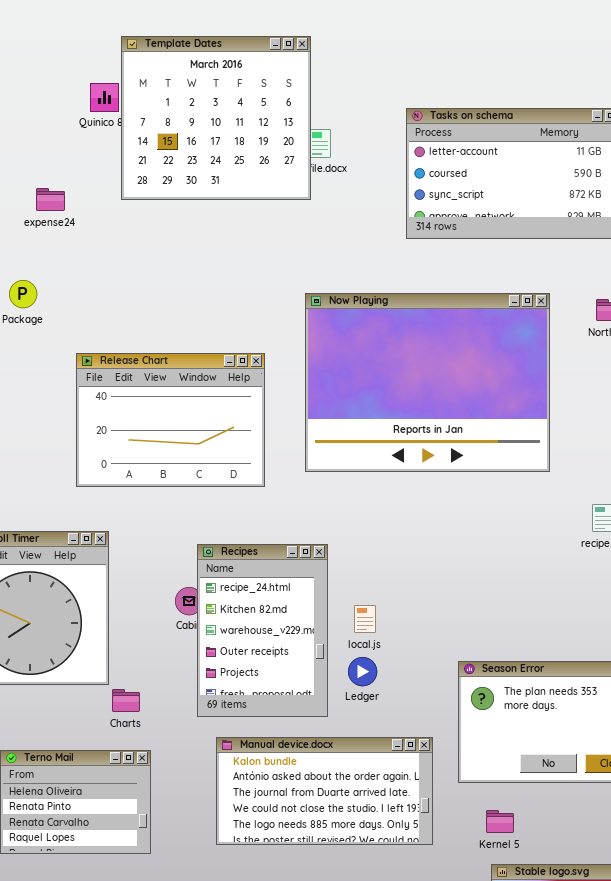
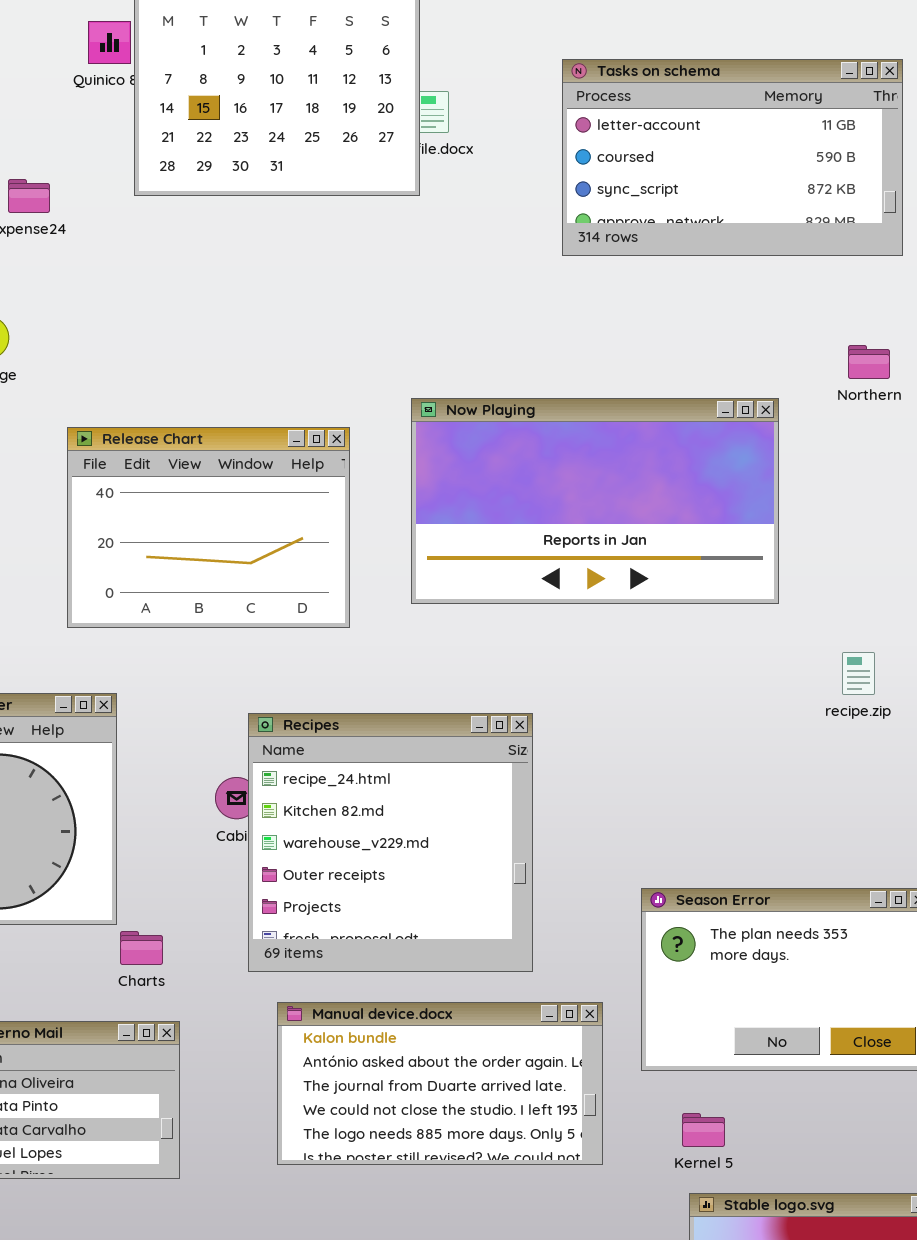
Now Playing: [305,293,550,472] -> [411,398,779,604], resized
Recipes: [197,544,328,717] -> [248,713,533,972], resized

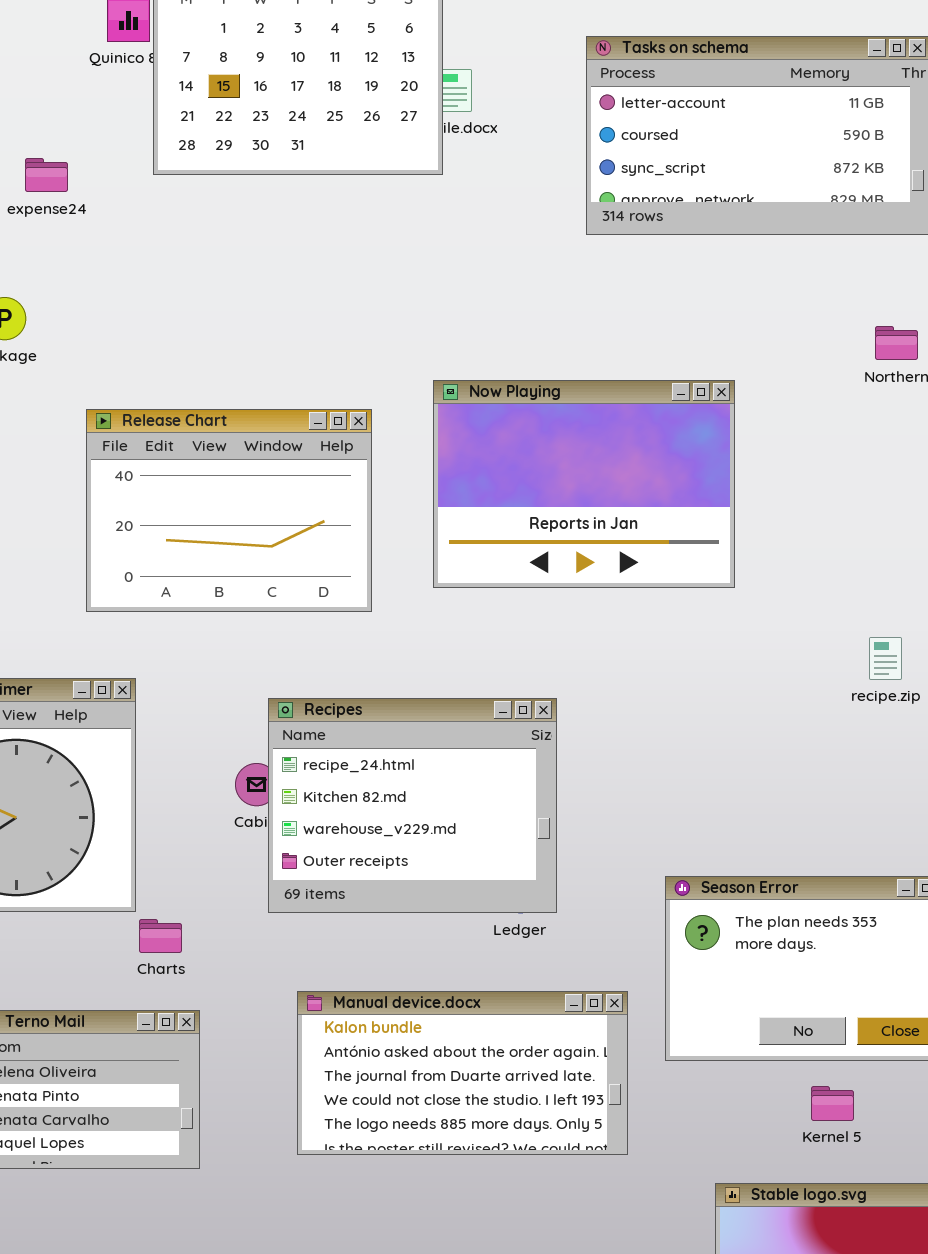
Now Playing: [411,398,779,604] -> [433,380,735,588], resized
Recipes: [248,713,533,972] -> [268,698,557,913], resized
Kernel 5: [682,1113,725,1147] -> [811,1086,854,1121], moved

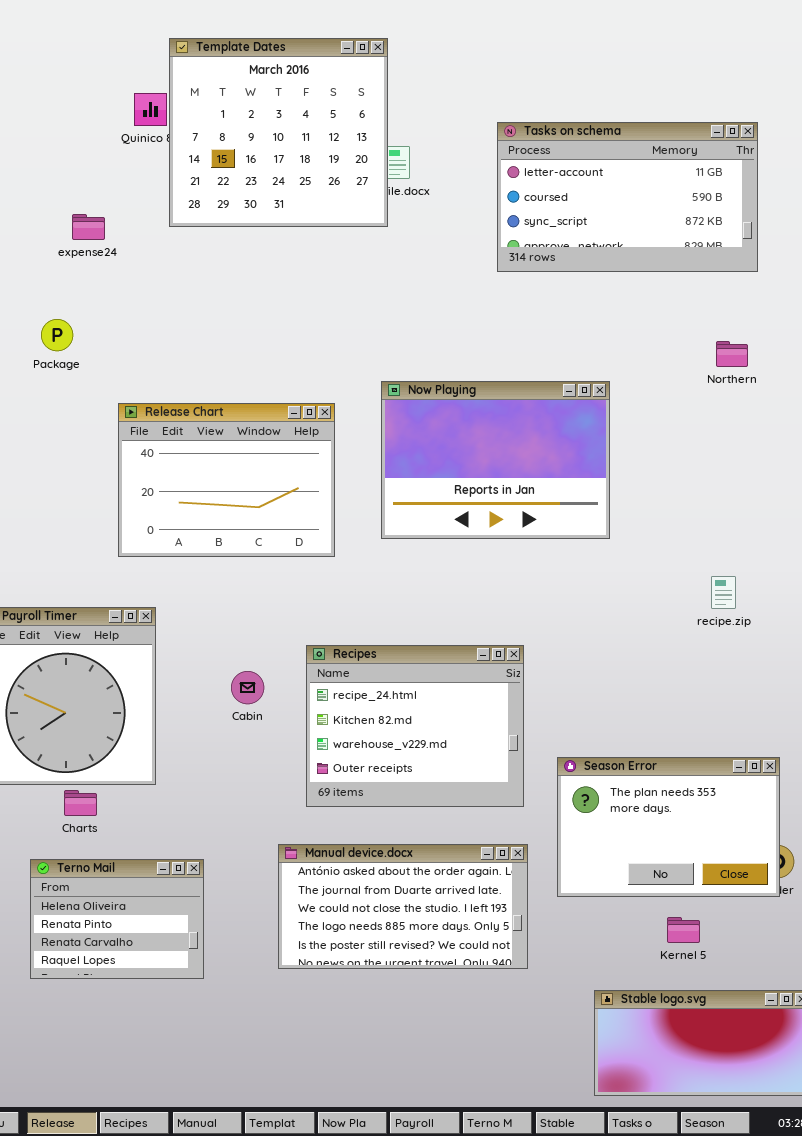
Recipes: [268,698,557,913] -> [306,645,524,807], moved
Charts: [139,919,182,953] -> [64,790,97,816], moved
Manual device.docx: [297,991,628,1155] -> [278,844,528,969], scrolled down 1 row

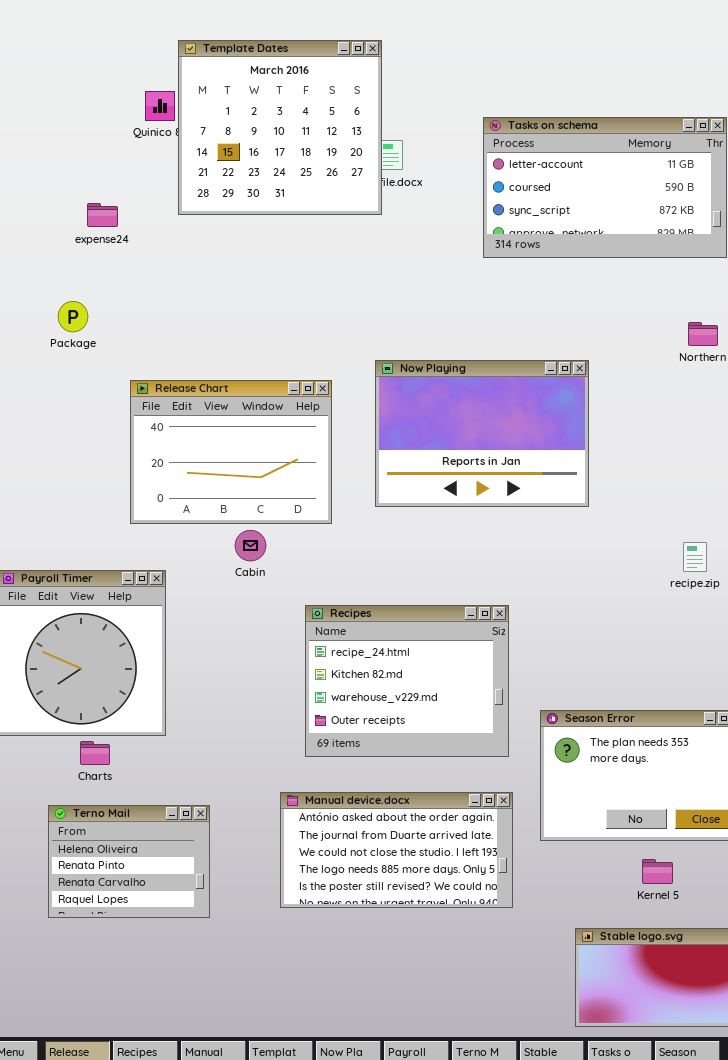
Cabin: [231,671,264,704] -> [235,530,266,561], moved

